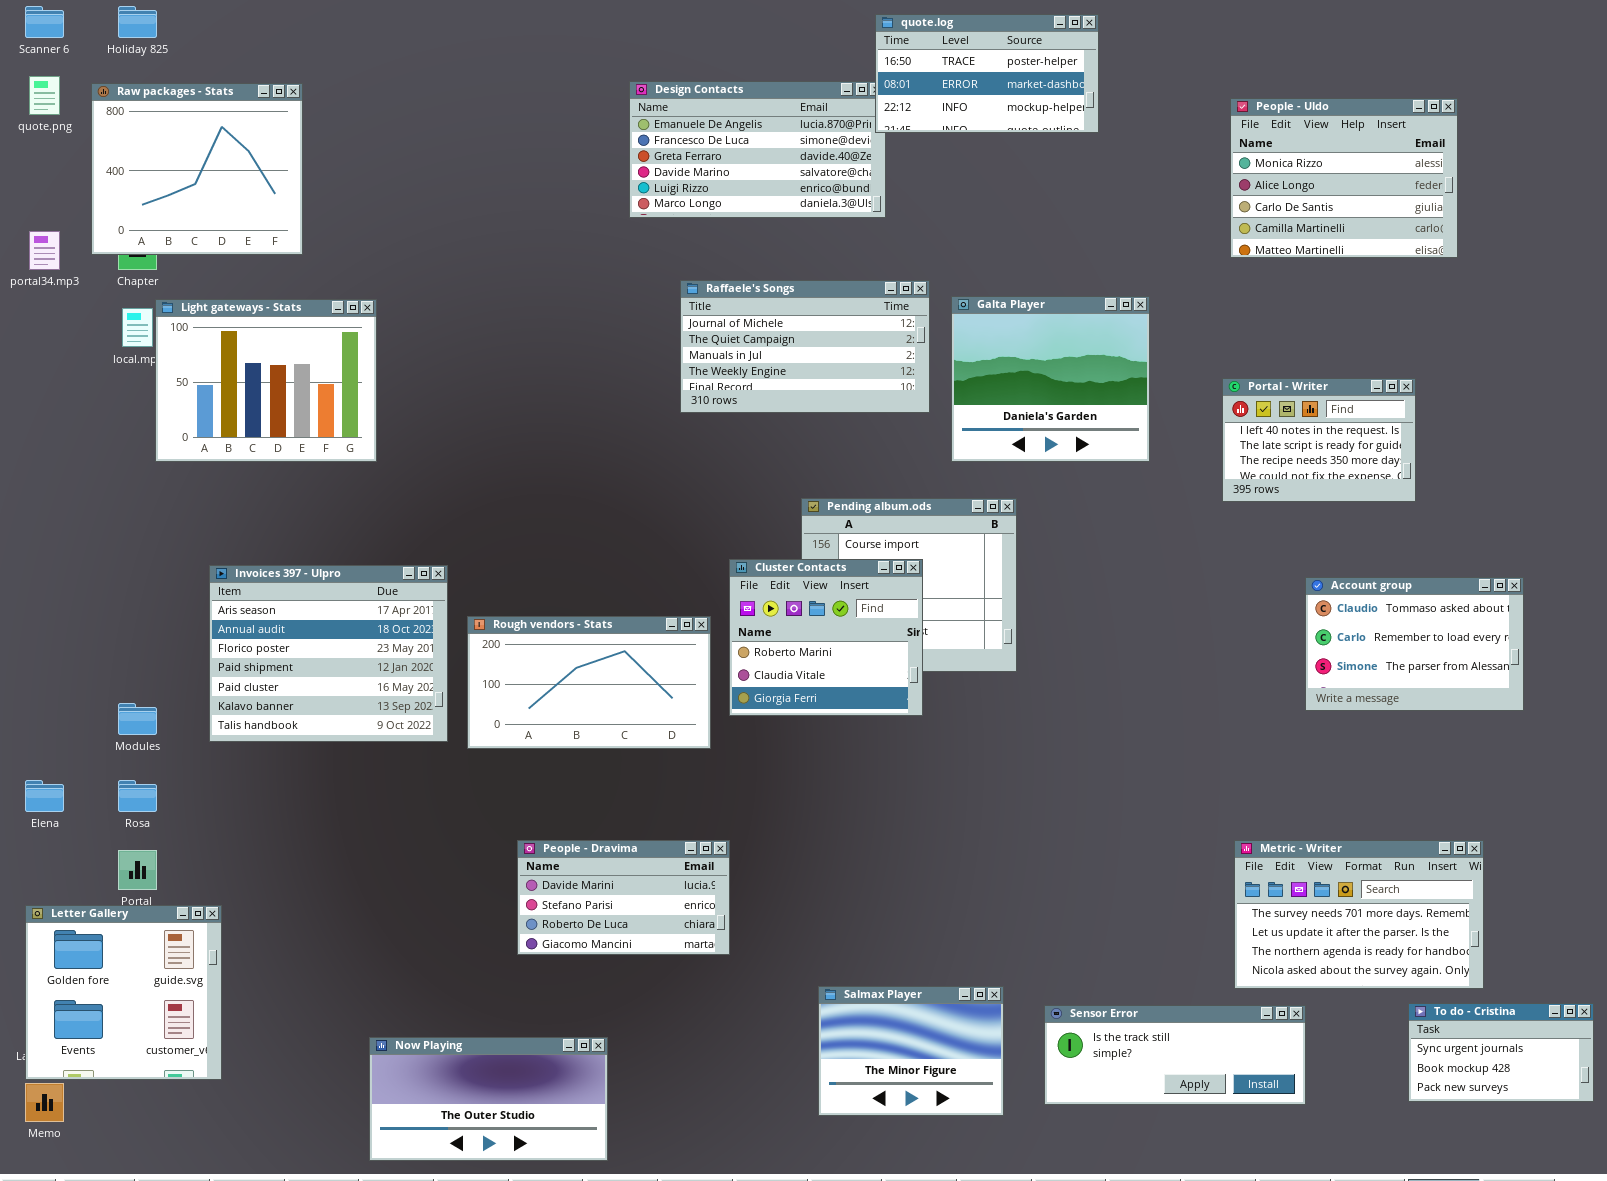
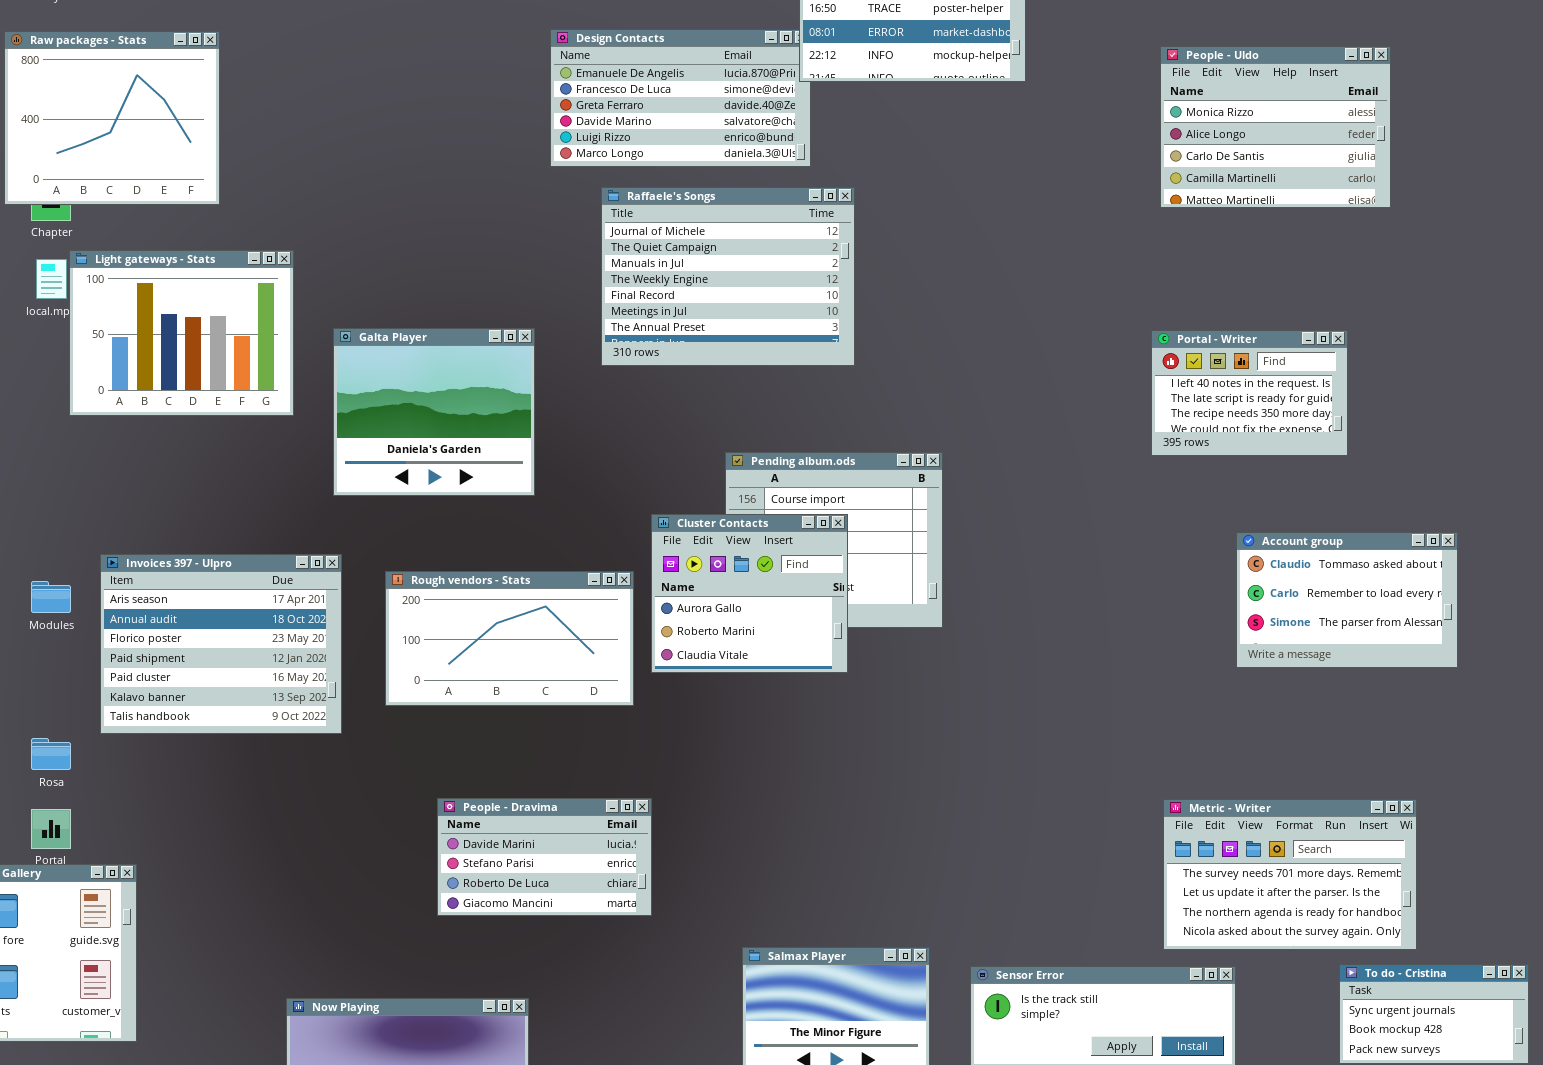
Raffaele's Songs: [680,280,930,413] -> [601,187,855,366], resized
Galta Player: [951,296,1150,462] -> [333,328,535,496], moved
Cluster Contacts: [729,559,923,716] -> [651,514,848,673], scrolled up 1 row
Invoices 397 - Ulpro: [209,565,448,742] -> [100,554,342,734], moved
Modules: [118,703,157,735] -> [31,581,71,613], moved

